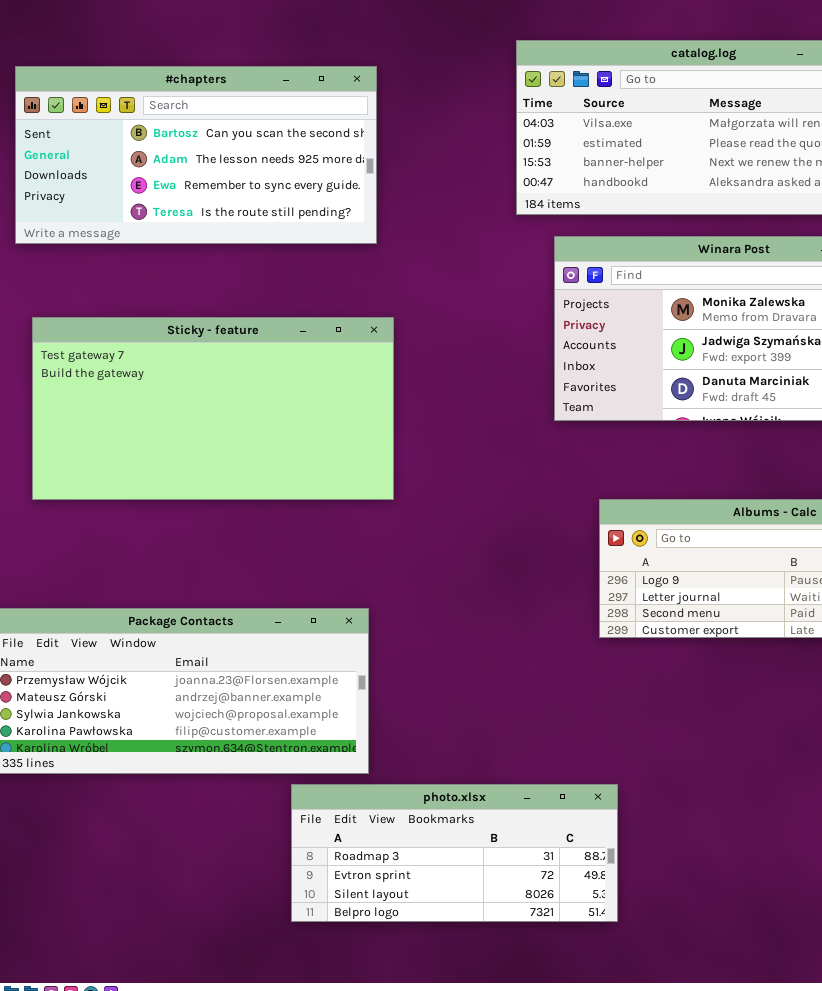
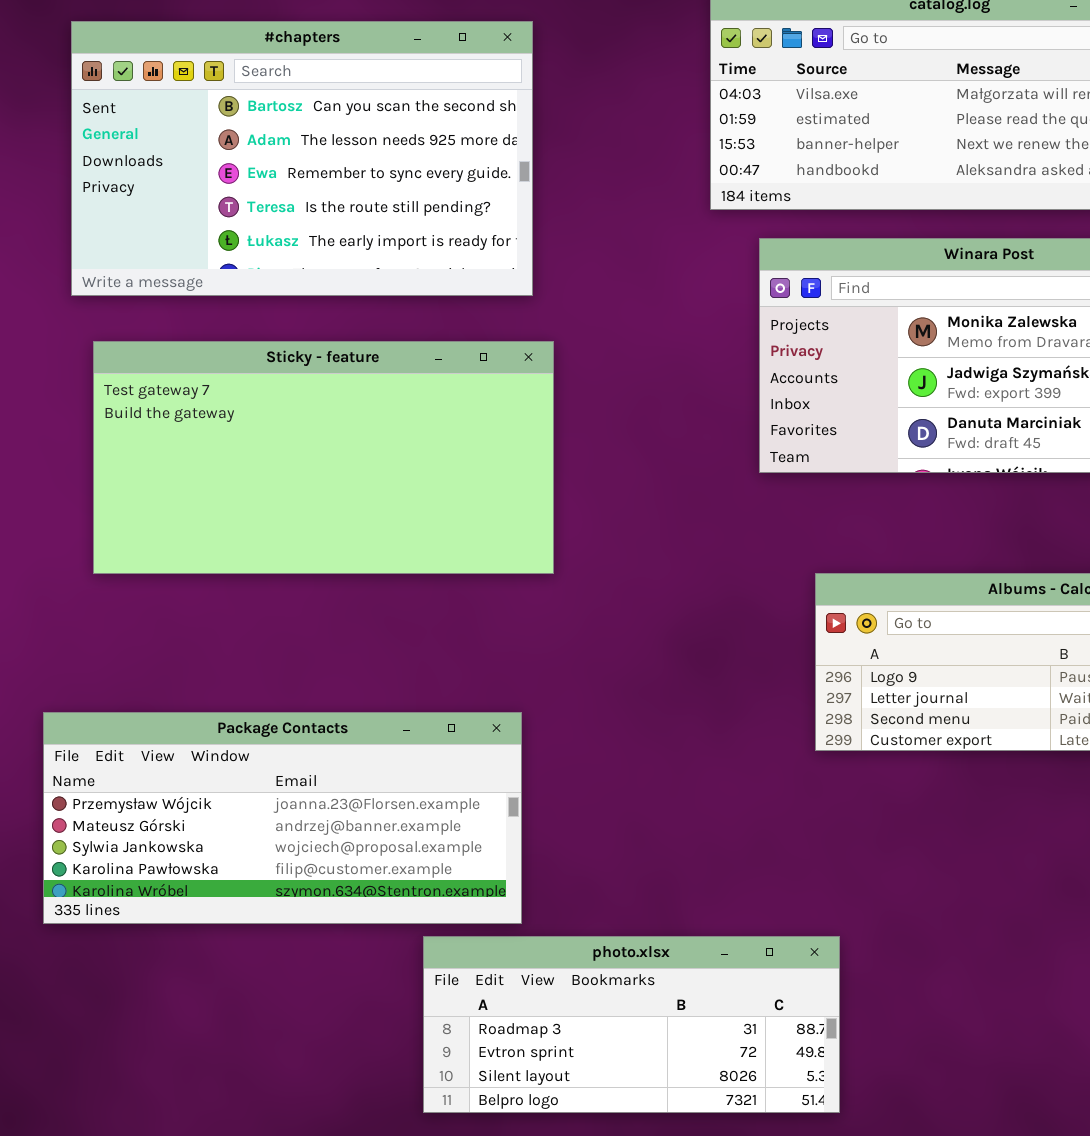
#chapters: [15,66,377,244] -> [71,21,533,296], resized

